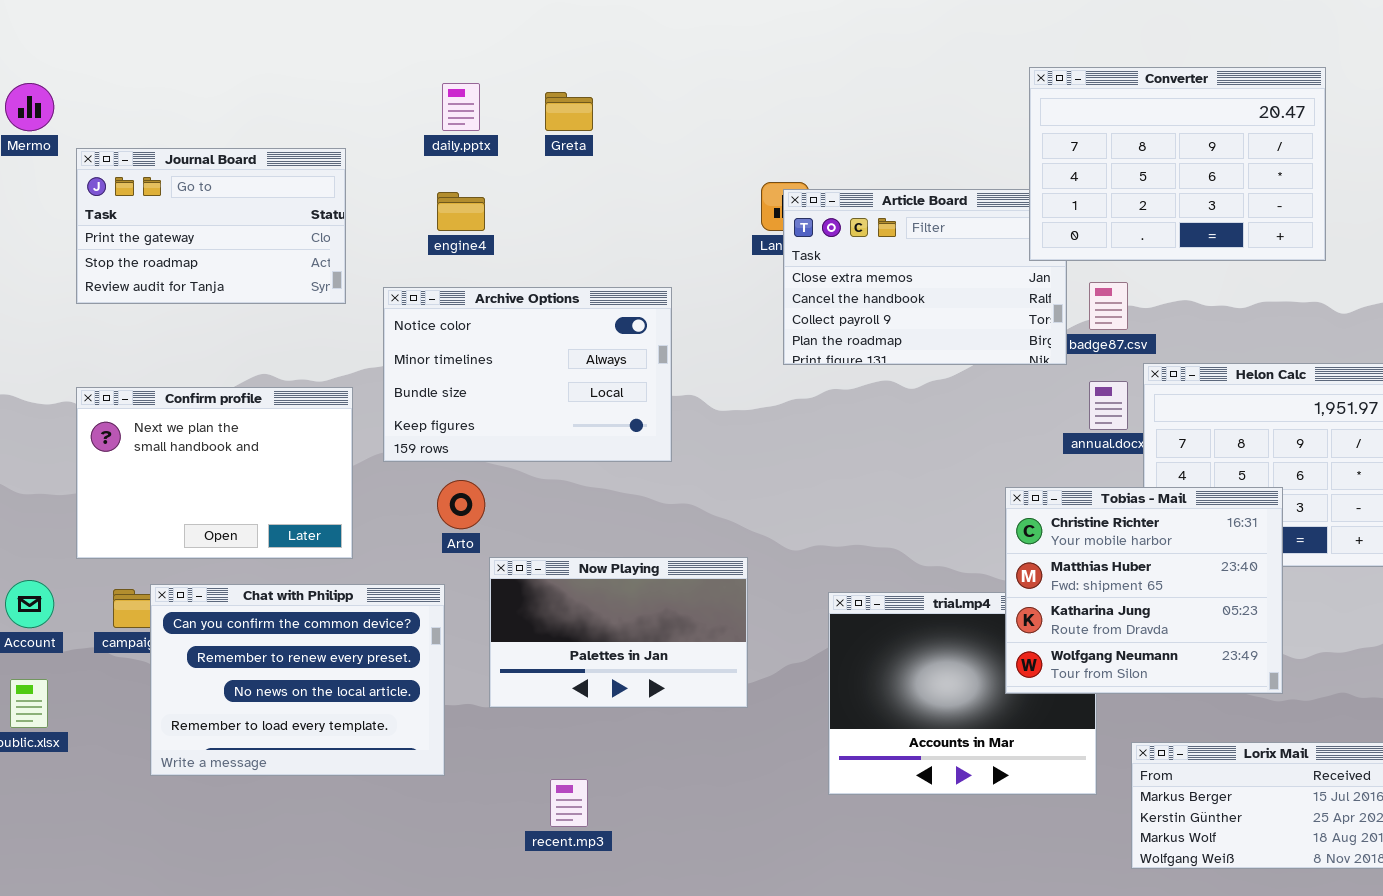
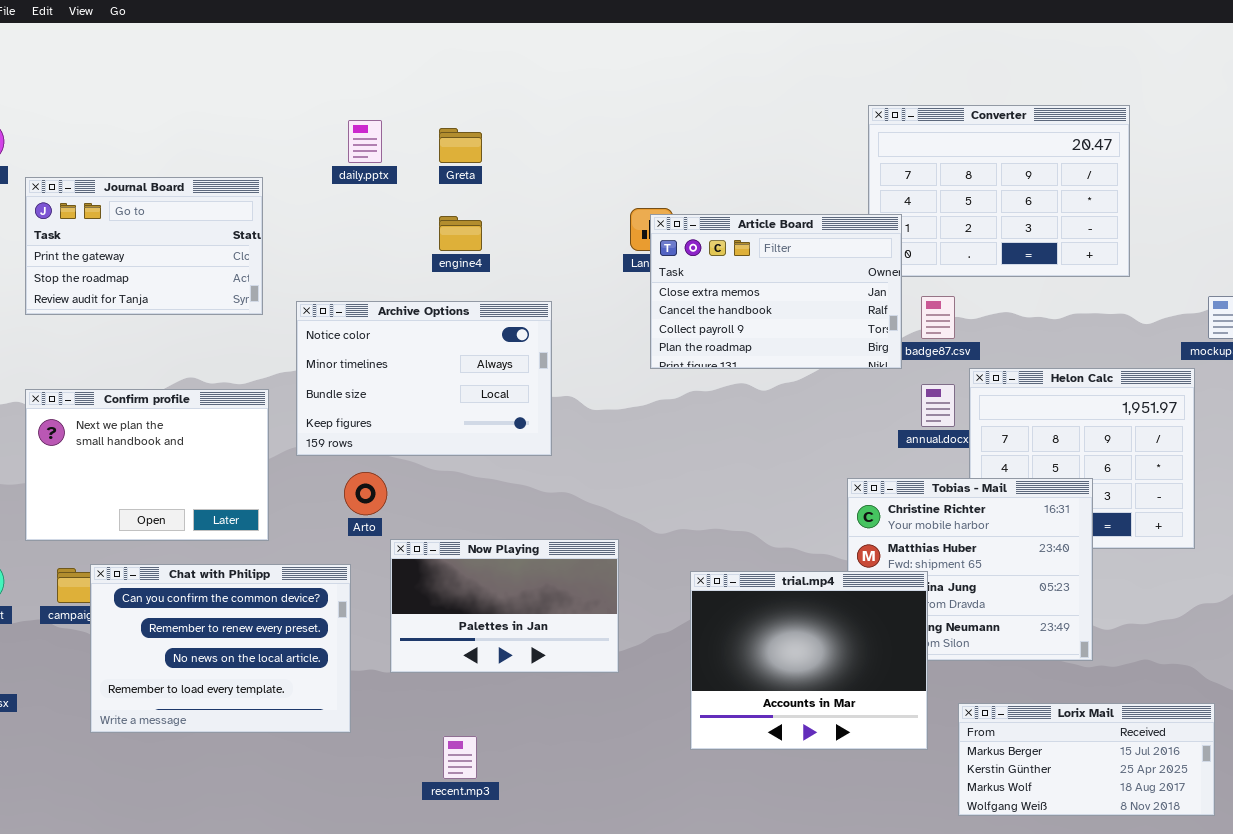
Article Board: [783,189,1067,365] -> [650,214,902,369], raised
engine4: [437,192,485,231] -> [439,216,482,251], moved
trial.mp4: [828,592,1097,795] -> [690,571,928,750], raised

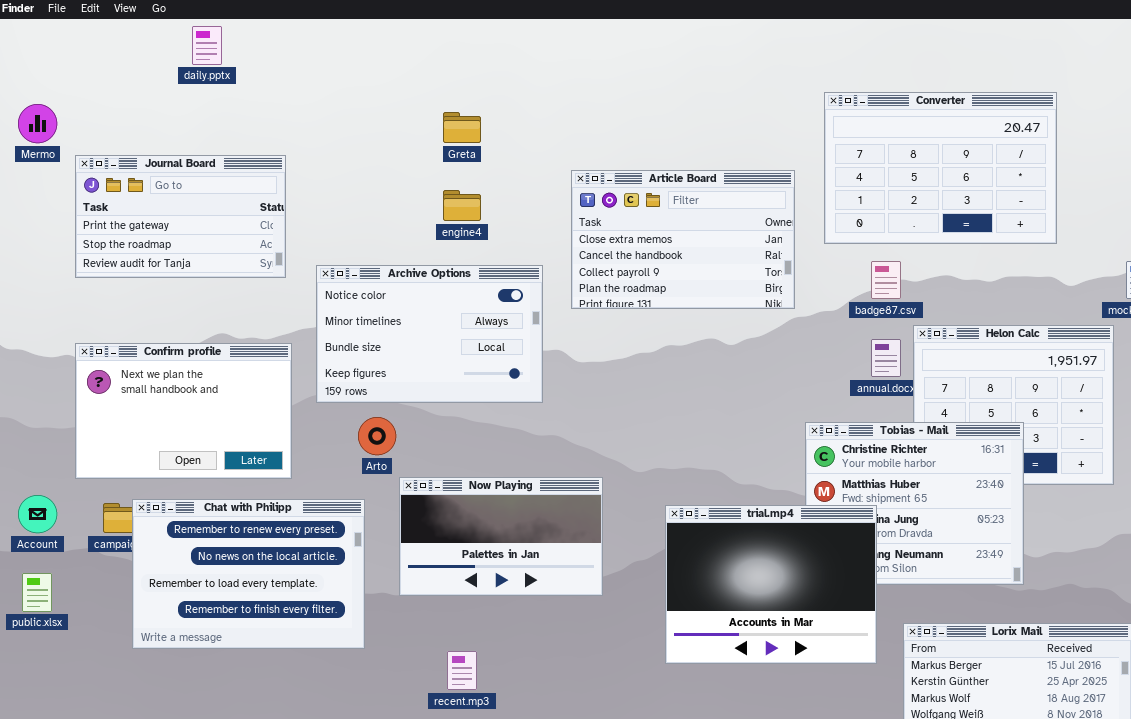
daily.pptx: [348,120,382,163] -> [192,26,222,65], moved
Article Board: [650,214,902,369] -> [571,170,795,309], moved
Chat with Philipp: [90,564,351,733] -> [132,499,365,649], scrolled down 1 row

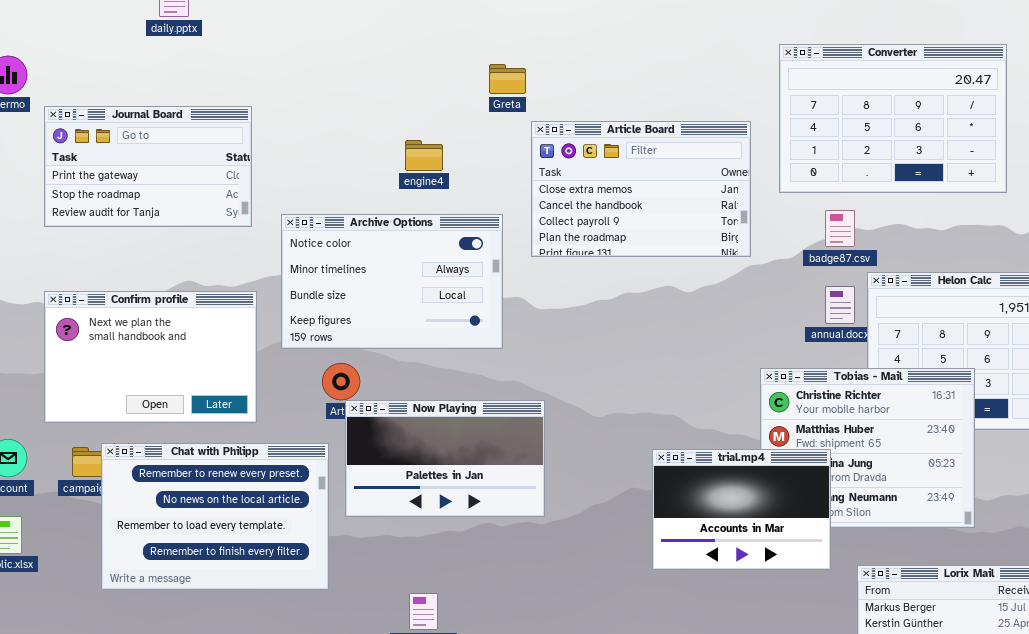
Greta: [443,112,481,143] -> [489,64,526,94], moved
Now Playing: [399,477,603,596] -> [345,400,545,517], moved
trial.mp4: [665,505,877,664] -> [652,449,831,570], resized

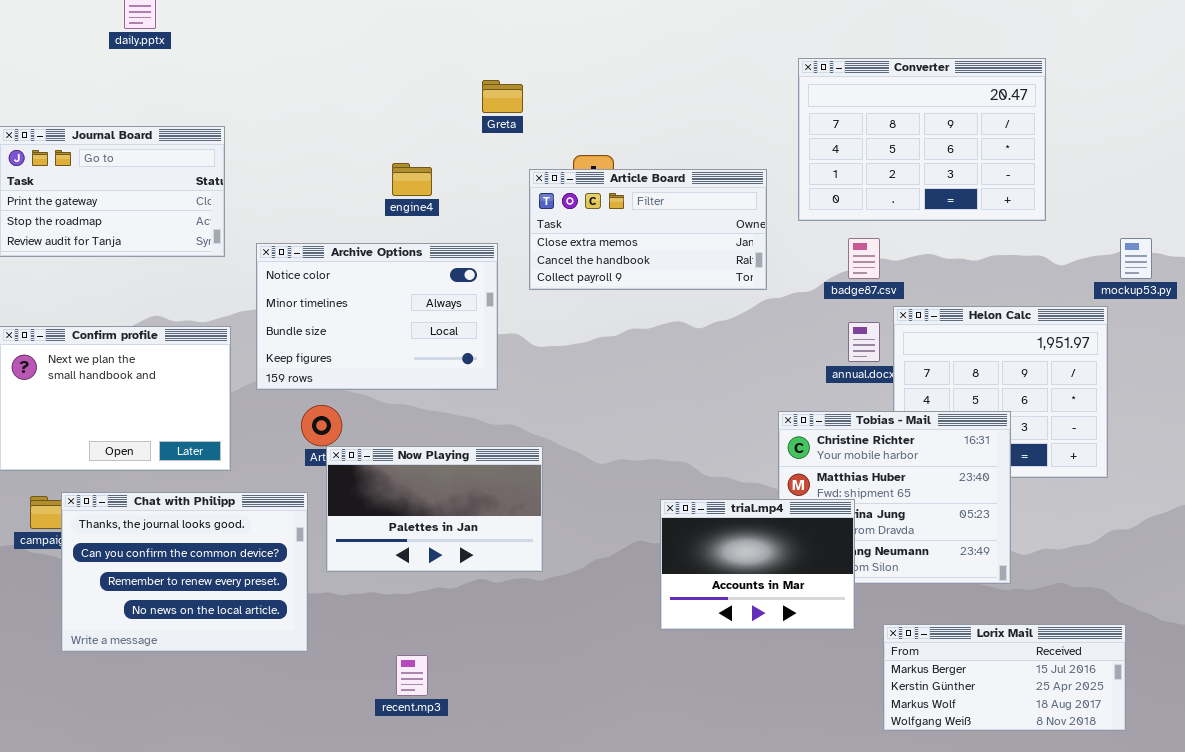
Article Board: [531,121,751,257] -> [529,169,767,290], resized
Chat with Philipp: [101,443,329,590] -> [61,492,308,652], scrolled up 2 rows

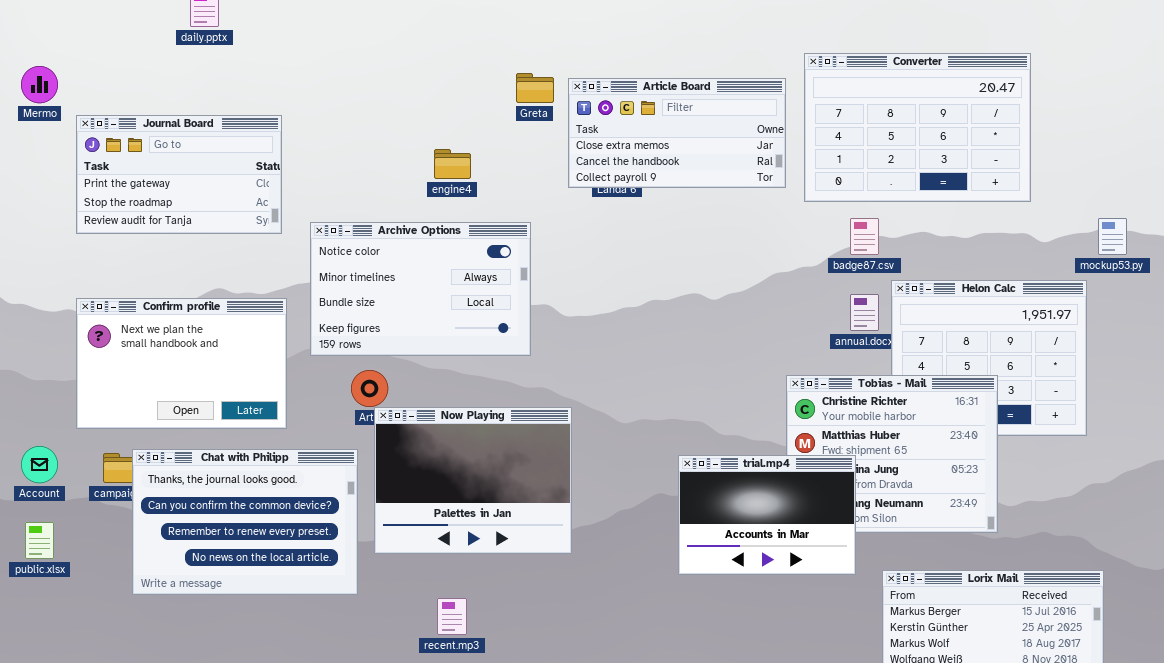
Article Board: [529,169,767,290] -> [568,78,786,188], moved
Now Playing: [326,446,543,572] -> [374,407,572,554], resized

